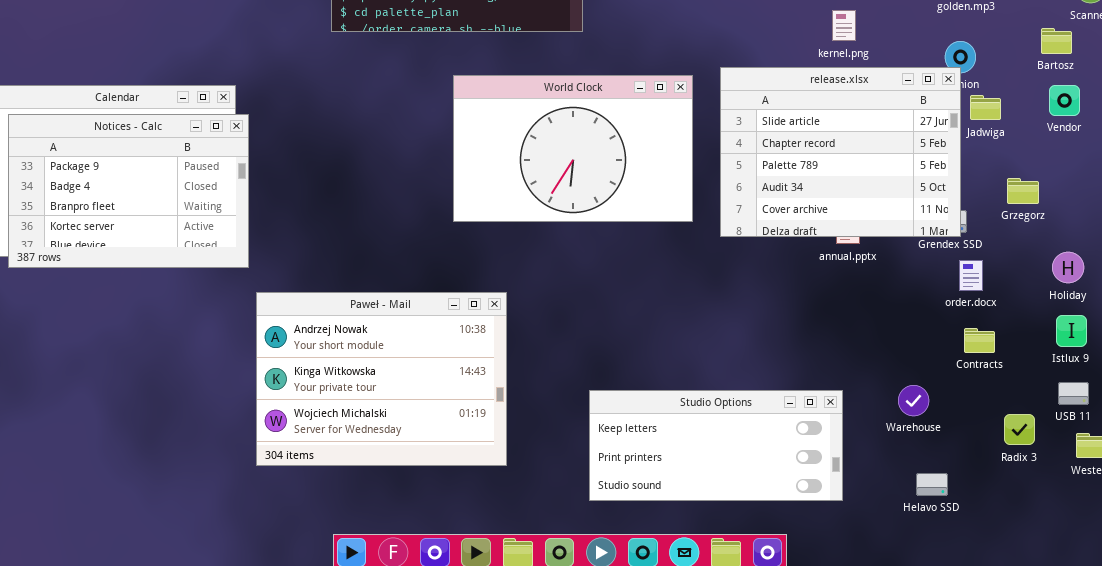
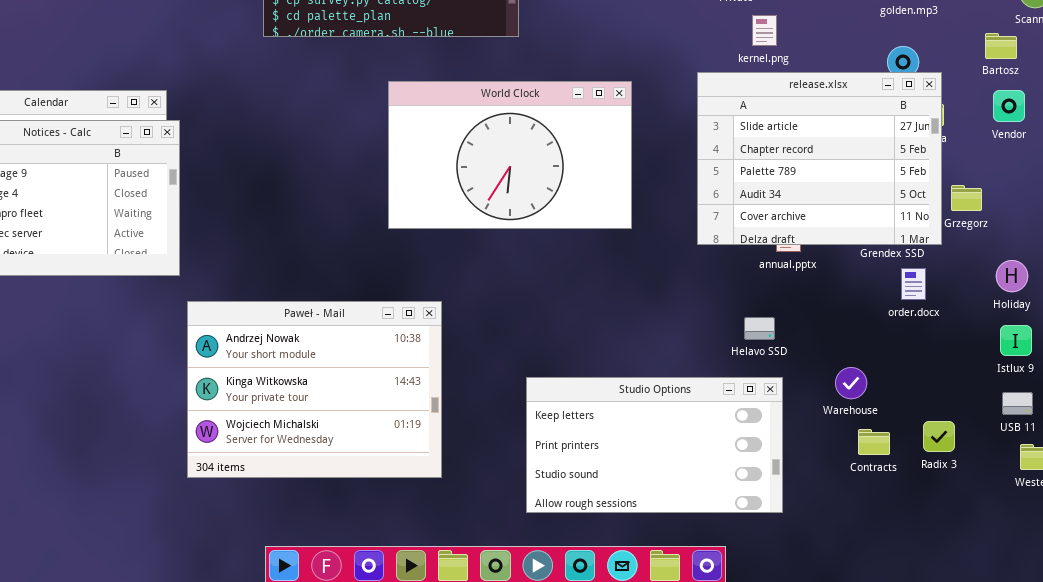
kernel.png: [832,10,856,41] -> [752,15,777,46], moved
release.xlsx: [720,67,961,237] -> [697,72,942,245], moved
Contracts: [964,328,995,353] -> [858,429,890,455], moved
Warehouse: [898,385,929,416] -> [835,367,867,399], moved
Studio Options: [589,390,843,501] -> [526,377,783,513], resized
Radix 3: [1004,414,1035,445] -> [923,421,955,452], moved
Helavo SSD: [916,473,948,496] -> [744,317,775,340], moved

